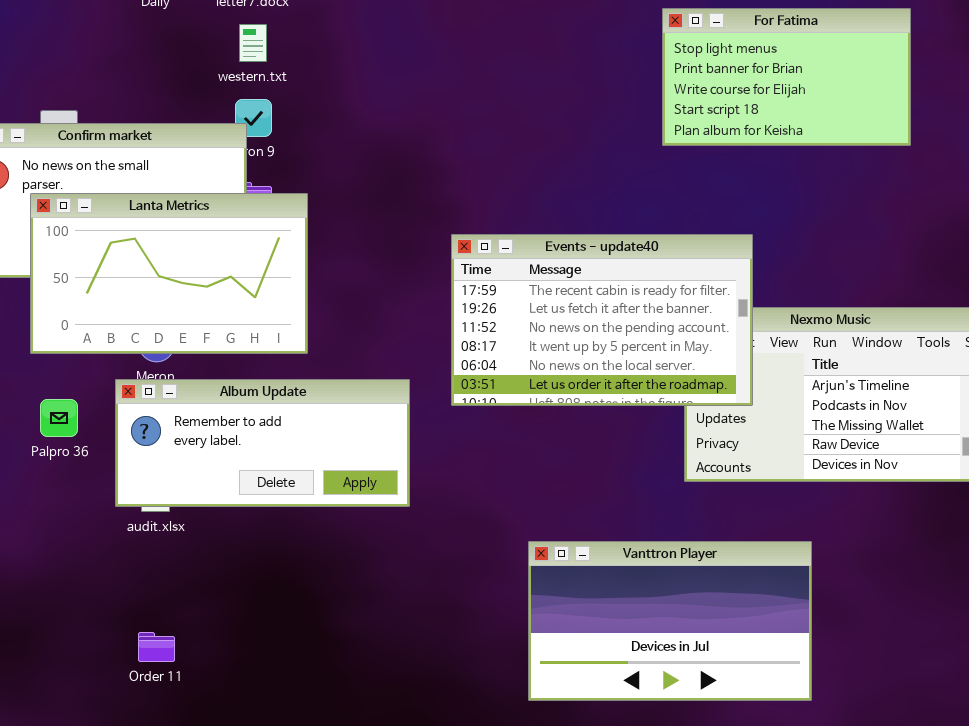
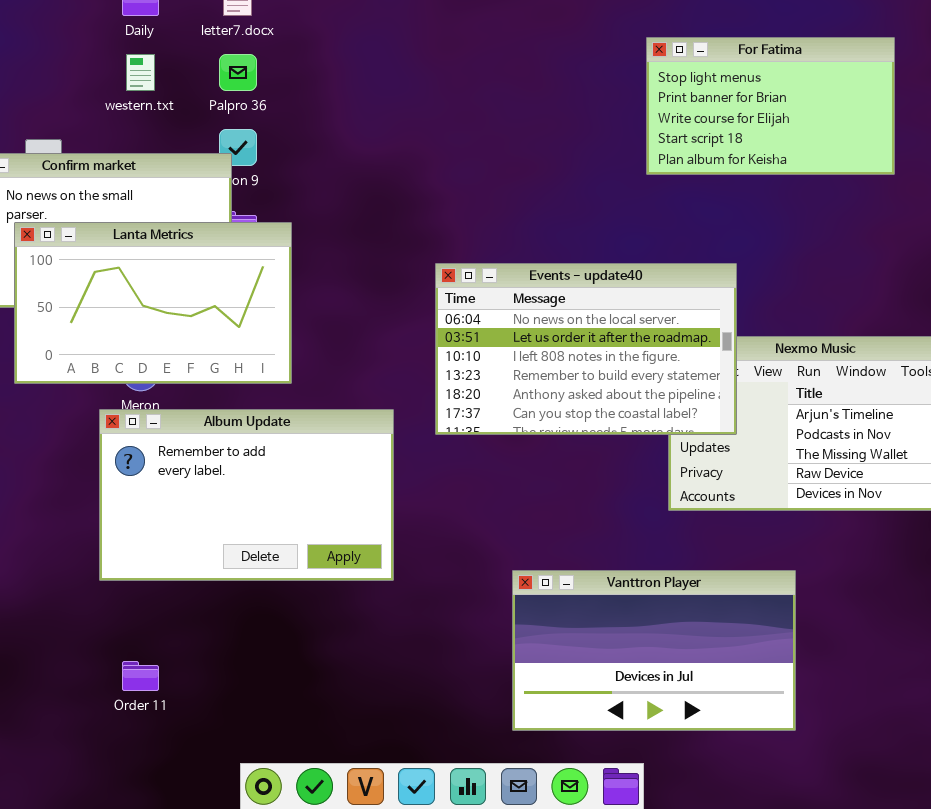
western.txt: [239,24,267,62] -> [126,54,155,91], moved
Events - update40: [451,234,753,406] -> [435,263,737,435], scrolled down 4 rows
Album Update: [115,379,410,507] -> [99,409,394,581], resized
Palpro 36: [40,399,78,437] -> [219,54,257,91], moved

